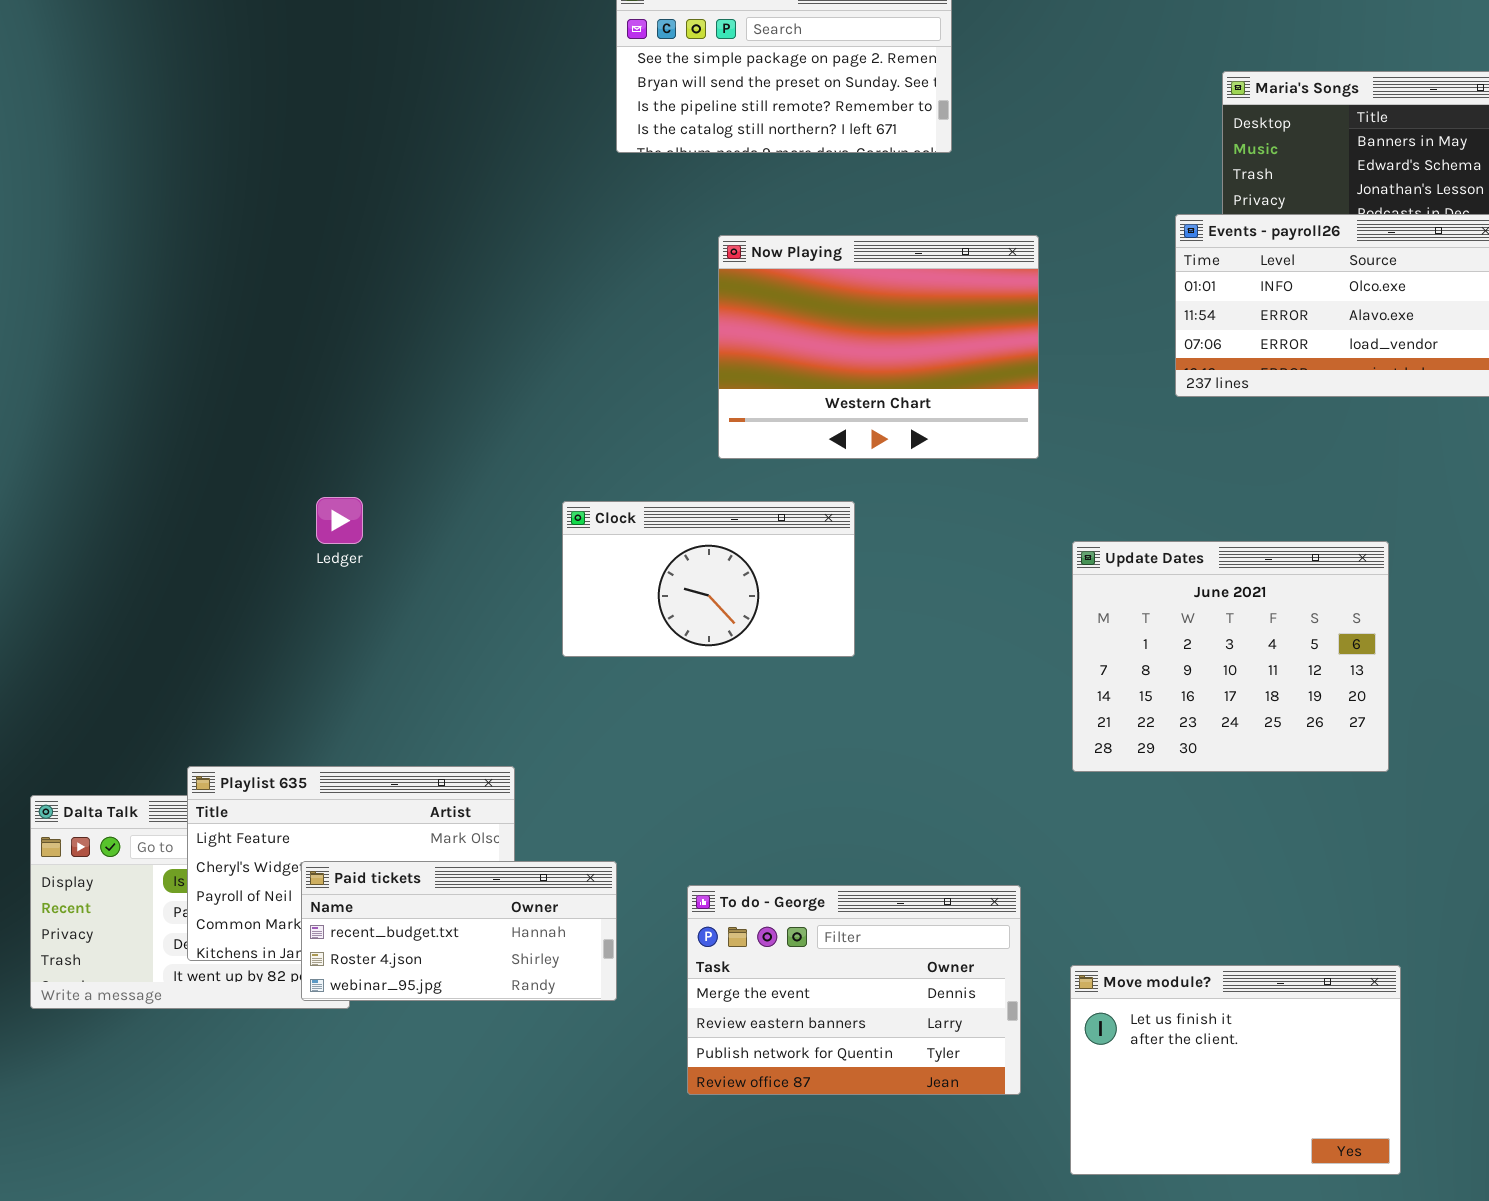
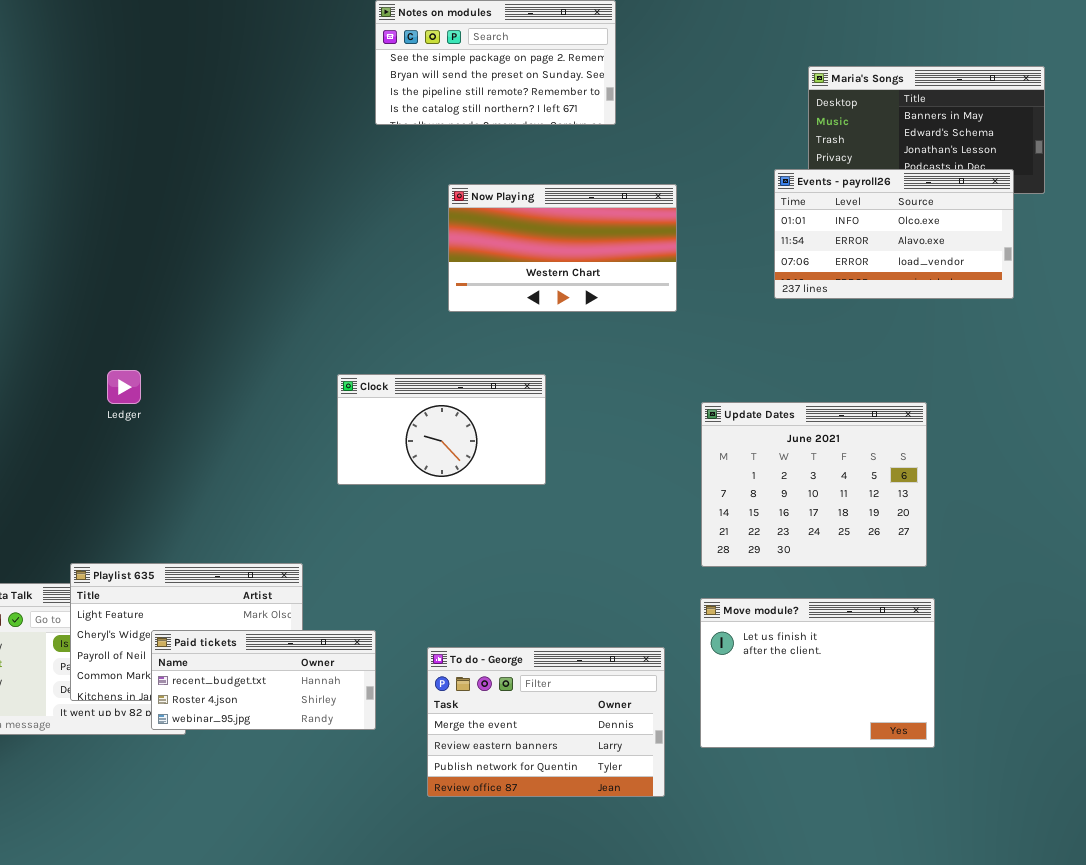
Now Playing: [718,235,1039,459] -> [448,184,677,312], resized
Ledger: [316,497,363,544] -> [107,370,141,404], moved
Move module?: [1070,965,1401,1175] -> [700,598,935,748], moved

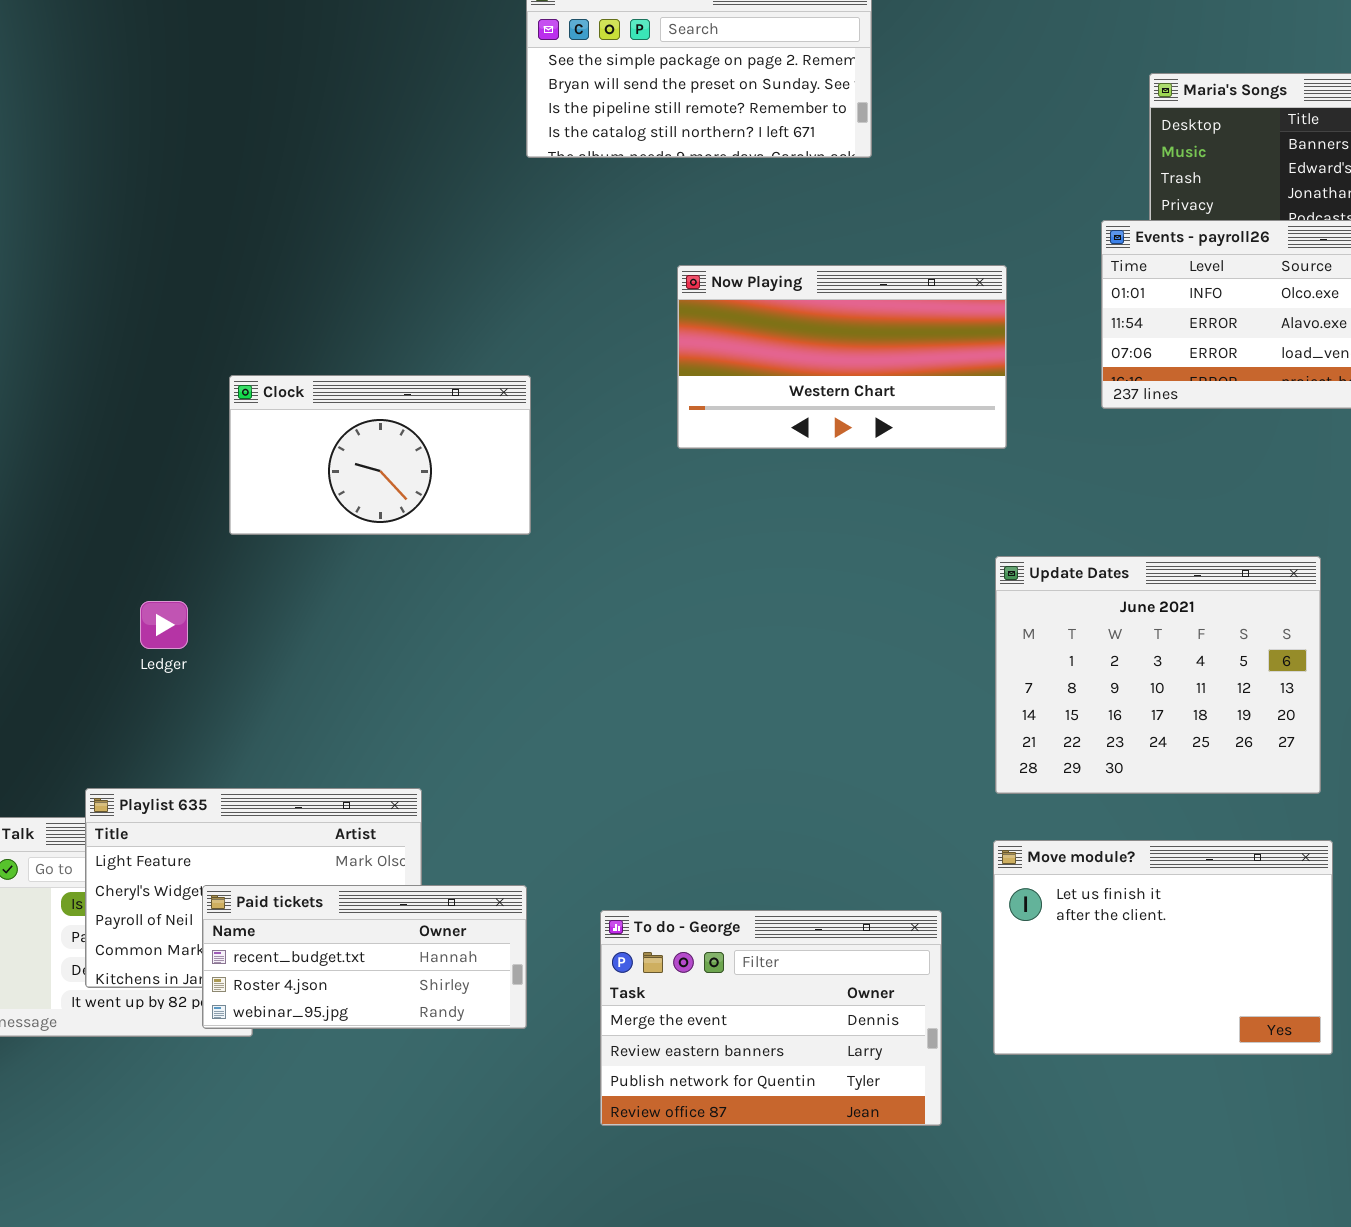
Now Playing: [448,184,677,312] -> [677,265,1007,449], moved
Ledger: [107,370,141,404] -> [140,601,188,649], moved
Clock: [337,374,546,485] -> [229,375,531,535], moved

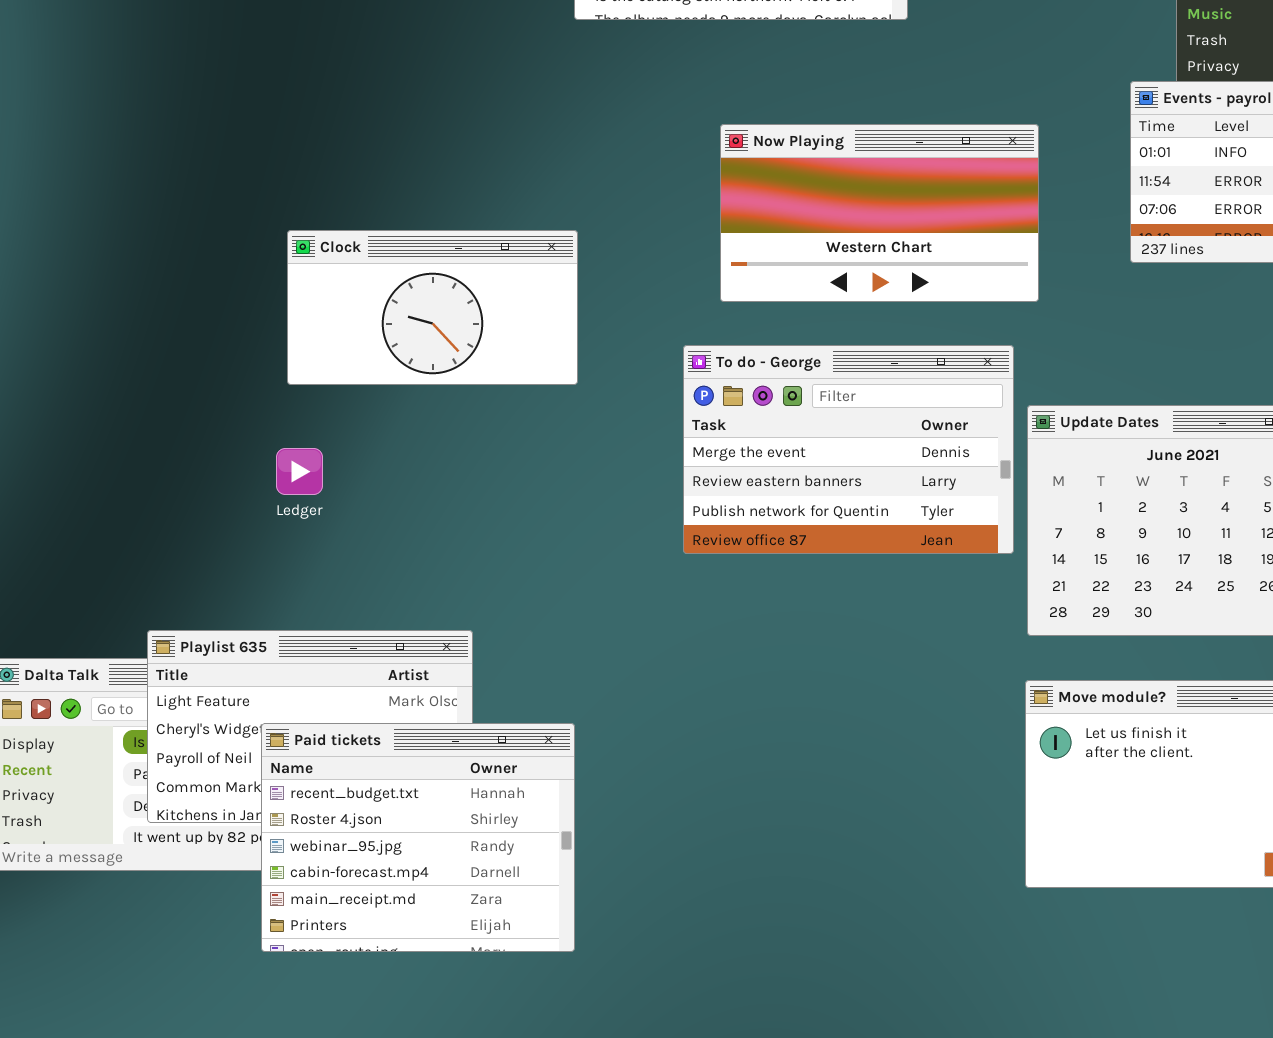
Ledger: [140,601,188,649] -> [276,448,323,495], moved
Paid tickets: [202,885,527,1029] -> [261,723,575,952], resized
To do - George: [600,910,942,1126] -> [683,345,1014,554], moved

